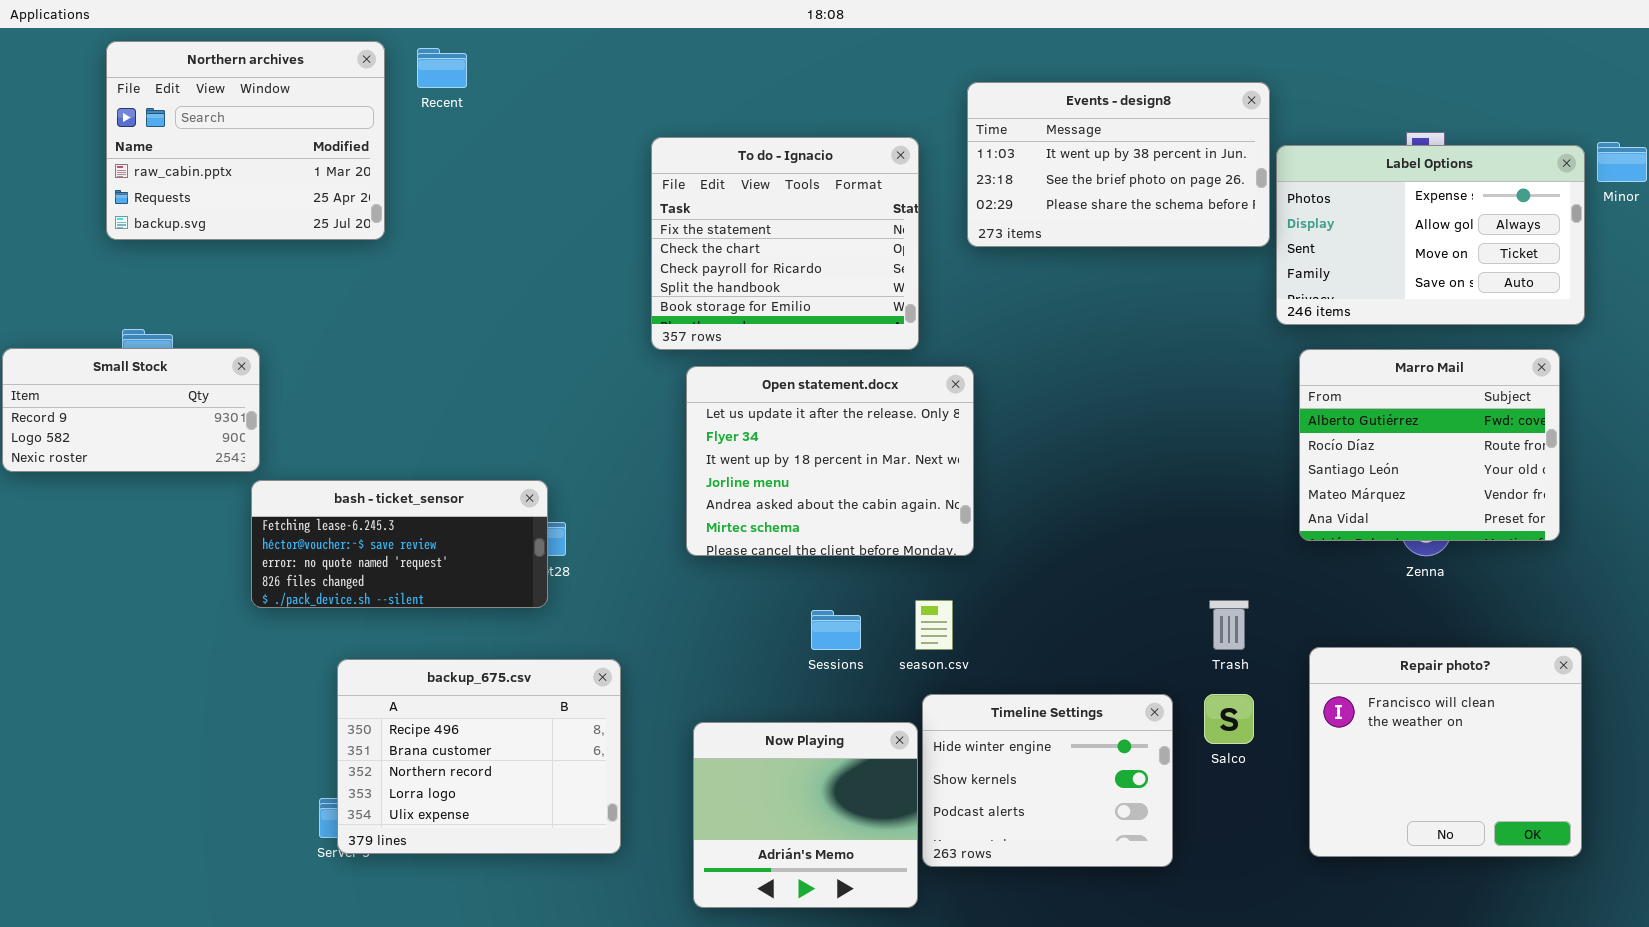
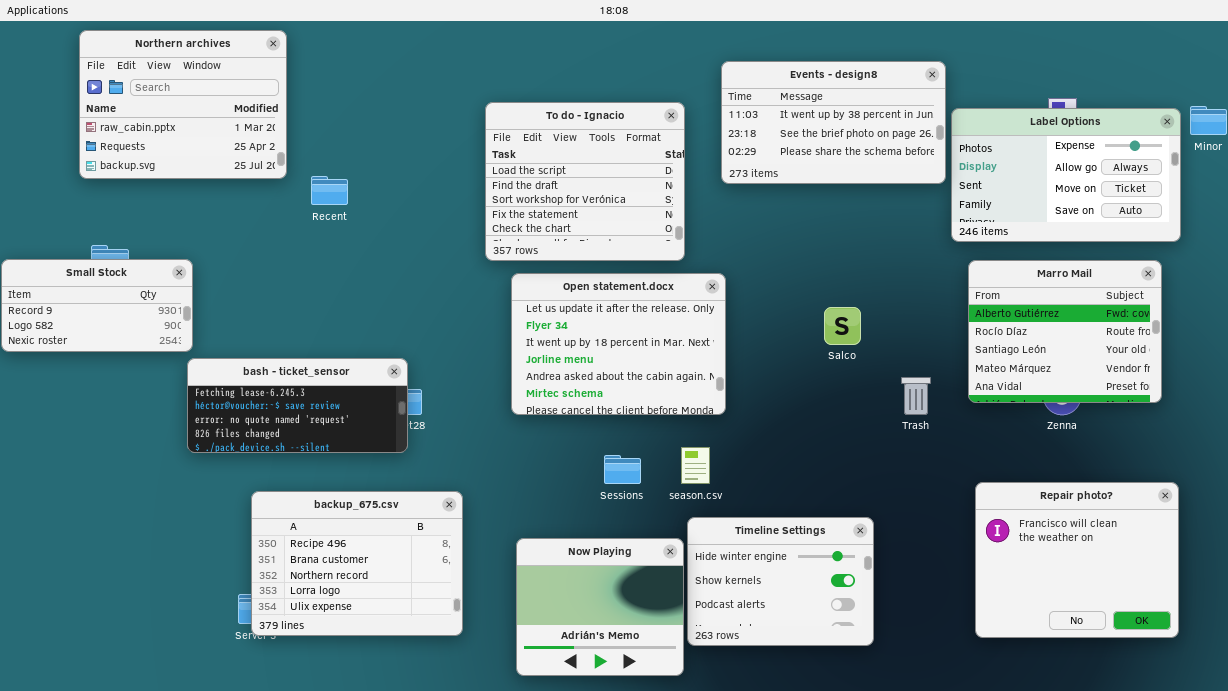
Recent: [417,48,467,88] -> [311,176,348,205], moved
To do - Ignacio: [651,137,919,350] -> [485,102,685,261], scrolled up 3 rows
Trash: [1209,600,1249,650] -> [901,377,931,415], moved
Salco: [1204,694,1254,744] -> [824,307,861,345], moved

